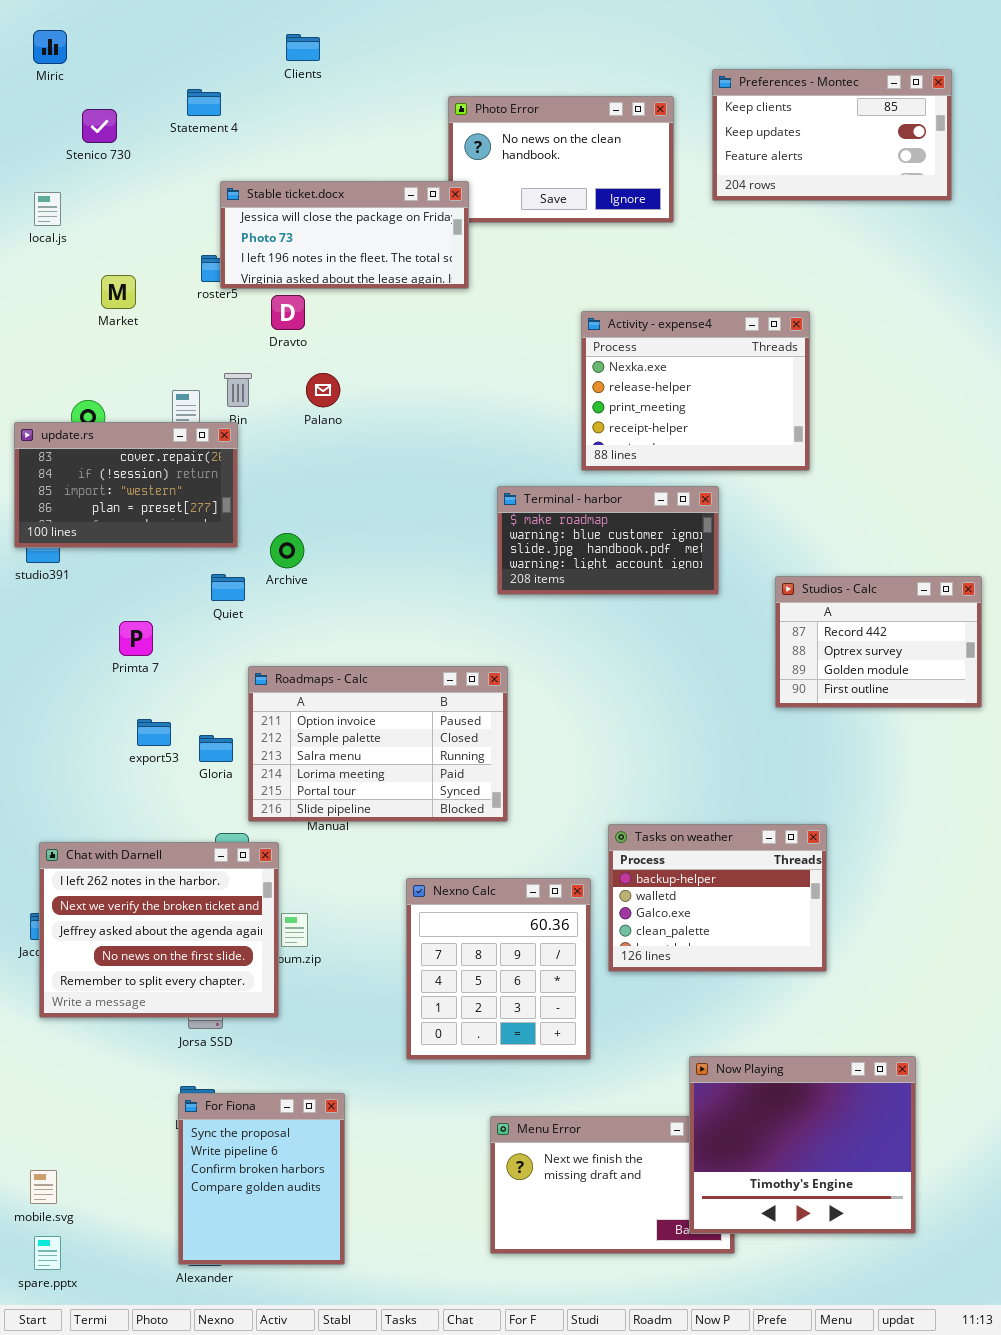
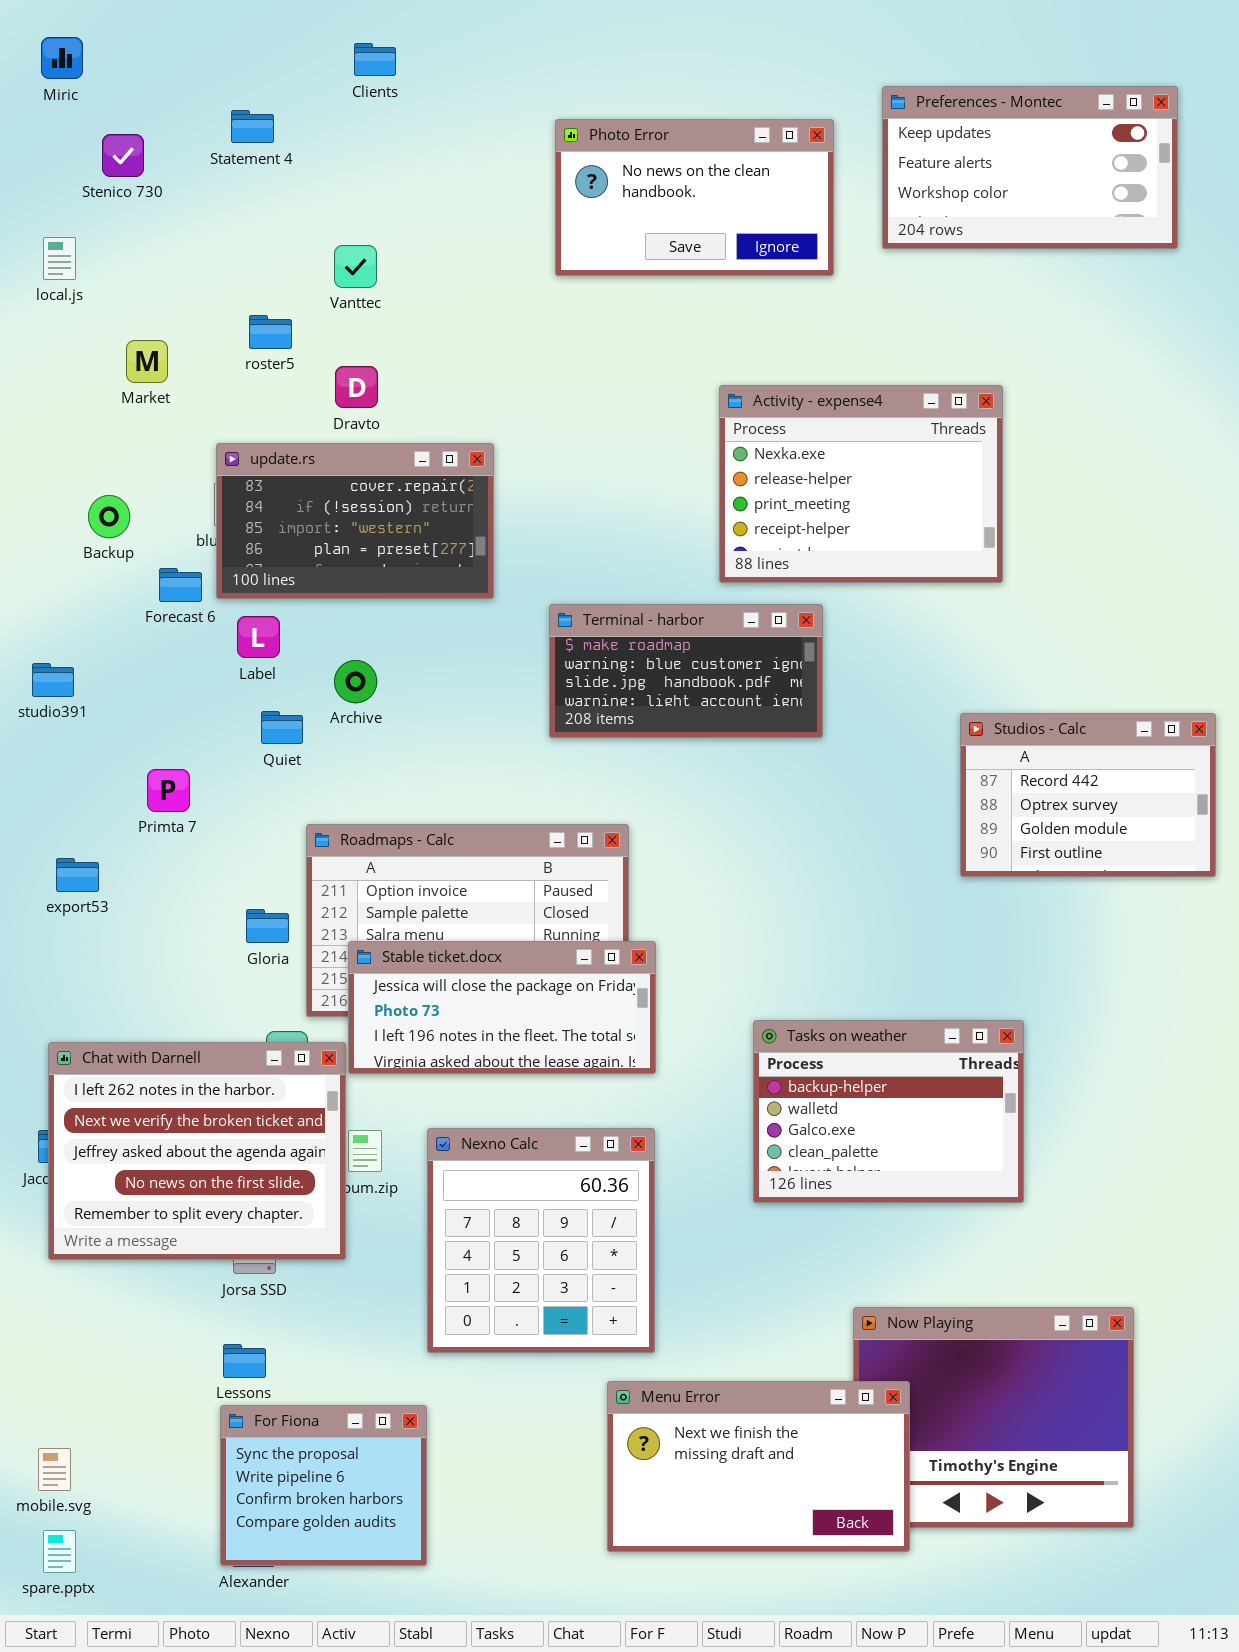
Preferences - Montec: [712,69,952,201] -> [882,86,1178,249], scrolled down 1 row
Stable ticket.docx: [220,181,469,289] -> [348,941,656,1074], moved
update.rs: [14,422,238,548] -> [216,443,494,599], moved
Terminal - harbor: [497,486,719,595] -> [549,604,823,738], moved
export53: [137,719,171,746] -> [56,858,99,892], moved
Nexno Calc: [406,878,591,1060] -> [427,1128,655,1353], moved
For Fiona: [178,1093,345,1265] -> [220,1405,427,1566], resized
Menu Error: [490,1116,735,1254] -> [607,1381,910,1552], raised

